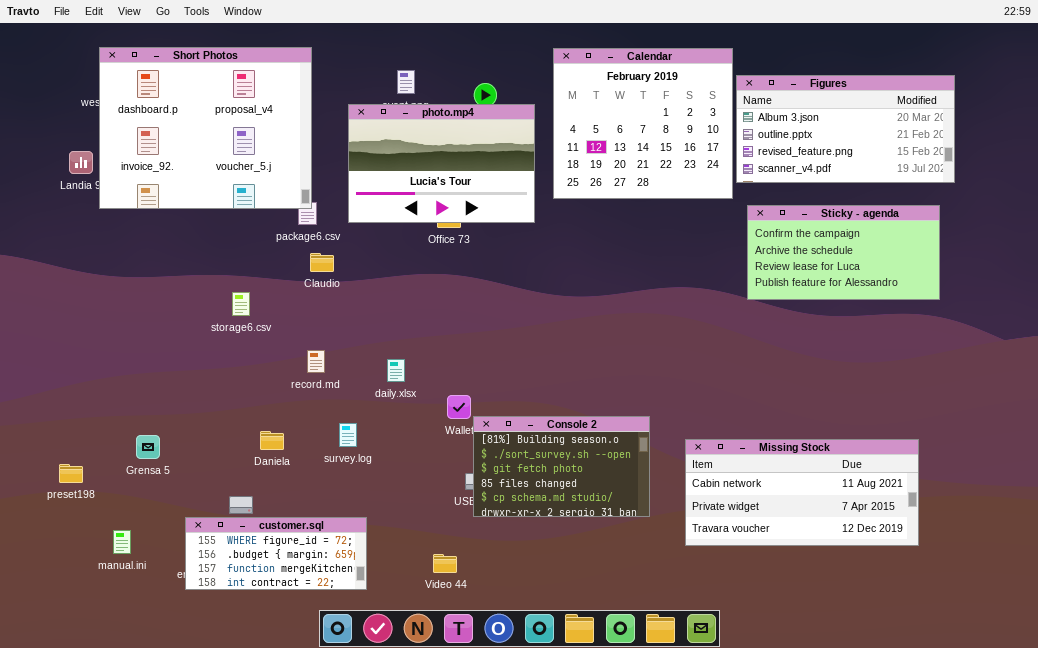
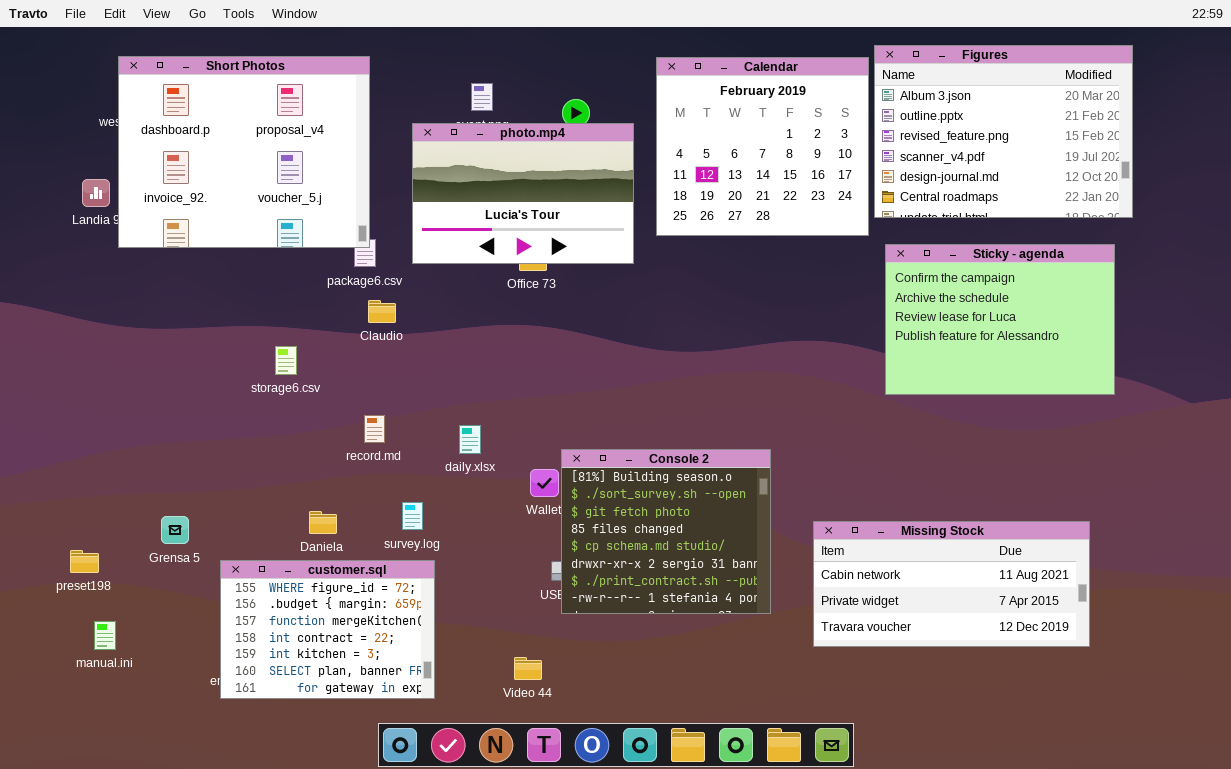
Figures: [736,75,955,183] -> [874,45,1133,218], resized
Sticky - agenda: [747,205,940,300] -> [885,244,1115,395], resized
Console 2: [473,416,650,517] -> [561,449,771,614], resized
customer.sql: [185,517,367,590] -> [220,560,435,699], resized
manual.ini: [113,530,131,554] -> [94,621,116,650], moved

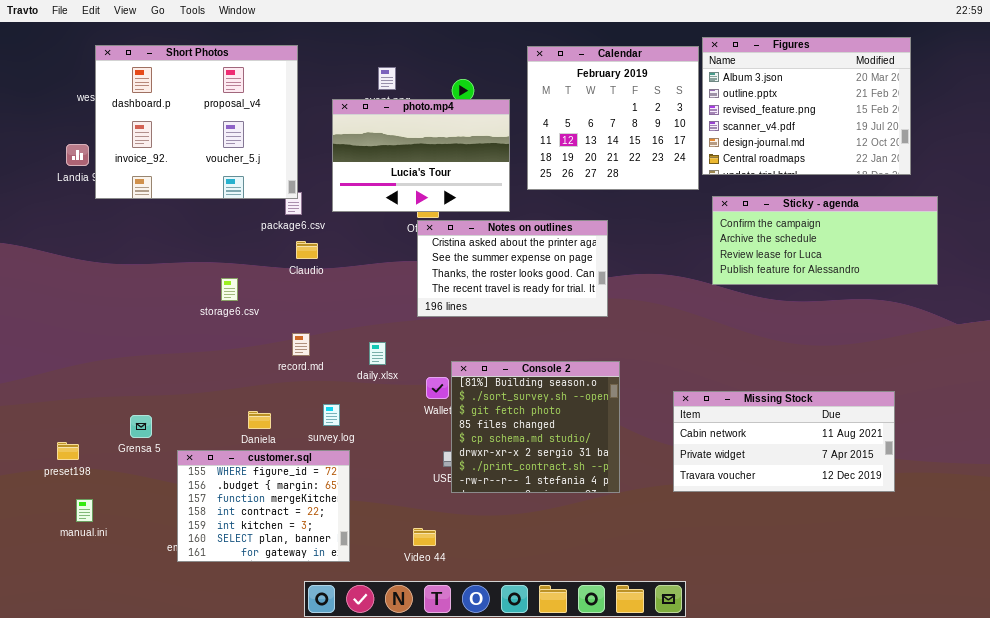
Sticky - agenda: [885,244,1115,395] -> [712,196,938,285], resized
Notes on outlines: none -> [417,220,608,317], opened
Missing Stock: [813,521,1090,647] -> [673,391,895,492], moved

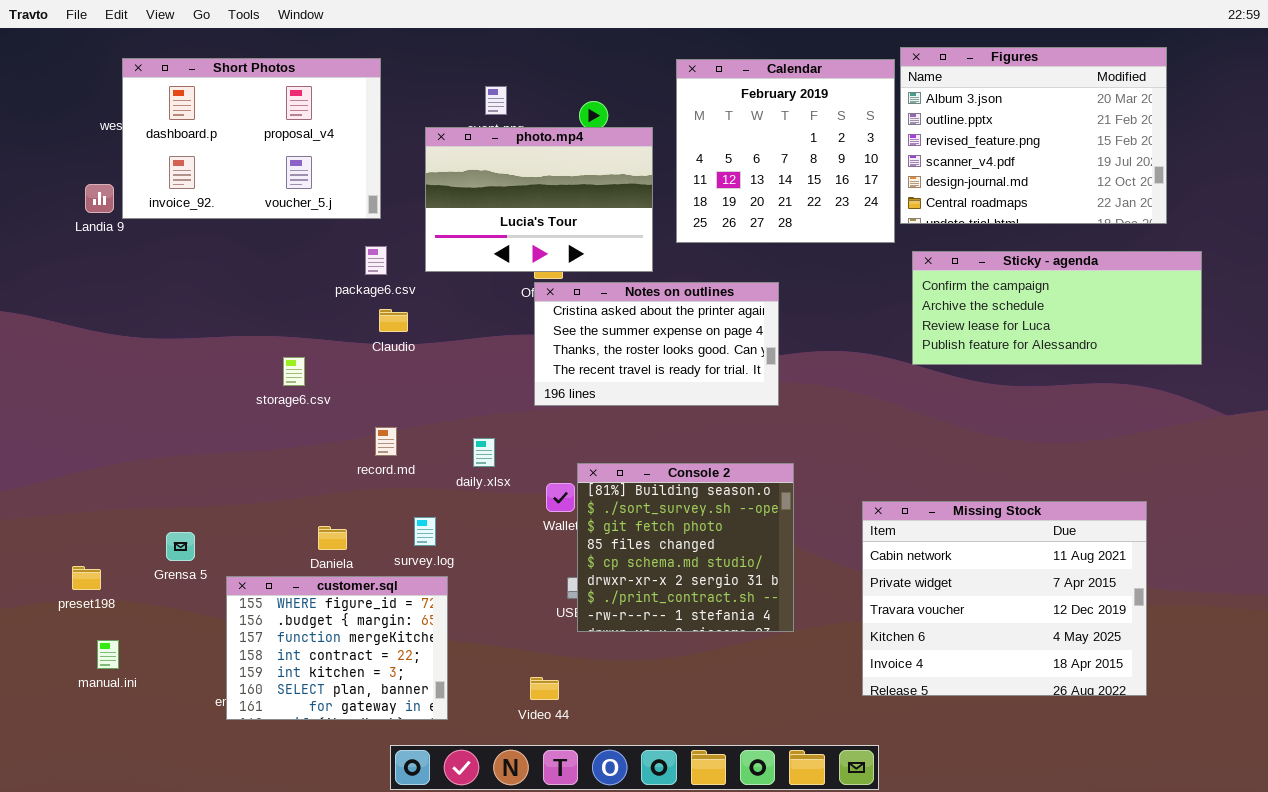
Short Photos: [95,45,298,199] -> [122,58,381,219], resized
Missing Stock: [673,391,895,492] -> [862,501,1147,696], resized

